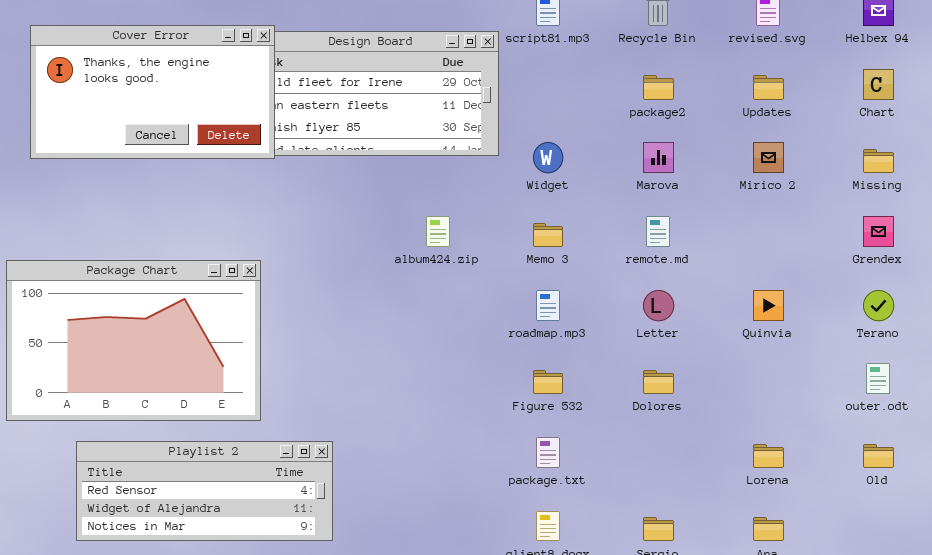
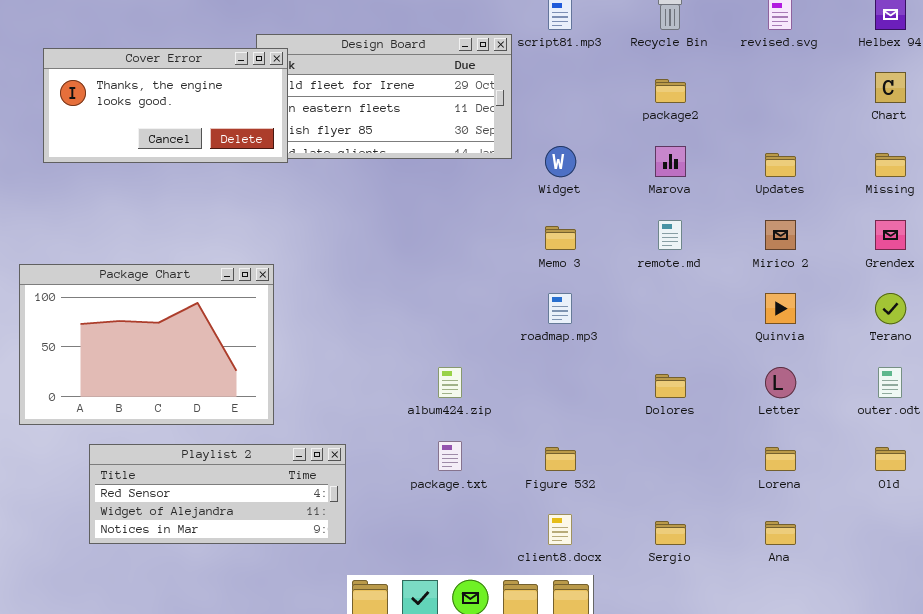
Cover Error: [30,25,275,159] -> [43,48,288,163], resized
Updates: [753,75,784,100] -> [765,153,796,177], moved
Mirico 2: [753,142,784,173] -> [765,220,796,250], moved
album424.zip: [426,216,450,247] -> [438,367,462,398], moved
Letter: [643,290,674,321] -> [765,367,796,398], moved
Figure 532: [533,370,563,394] -> [545,447,576,471], moved
package.txt: [536,437,560,468] -> [438,441,462,471], moved

